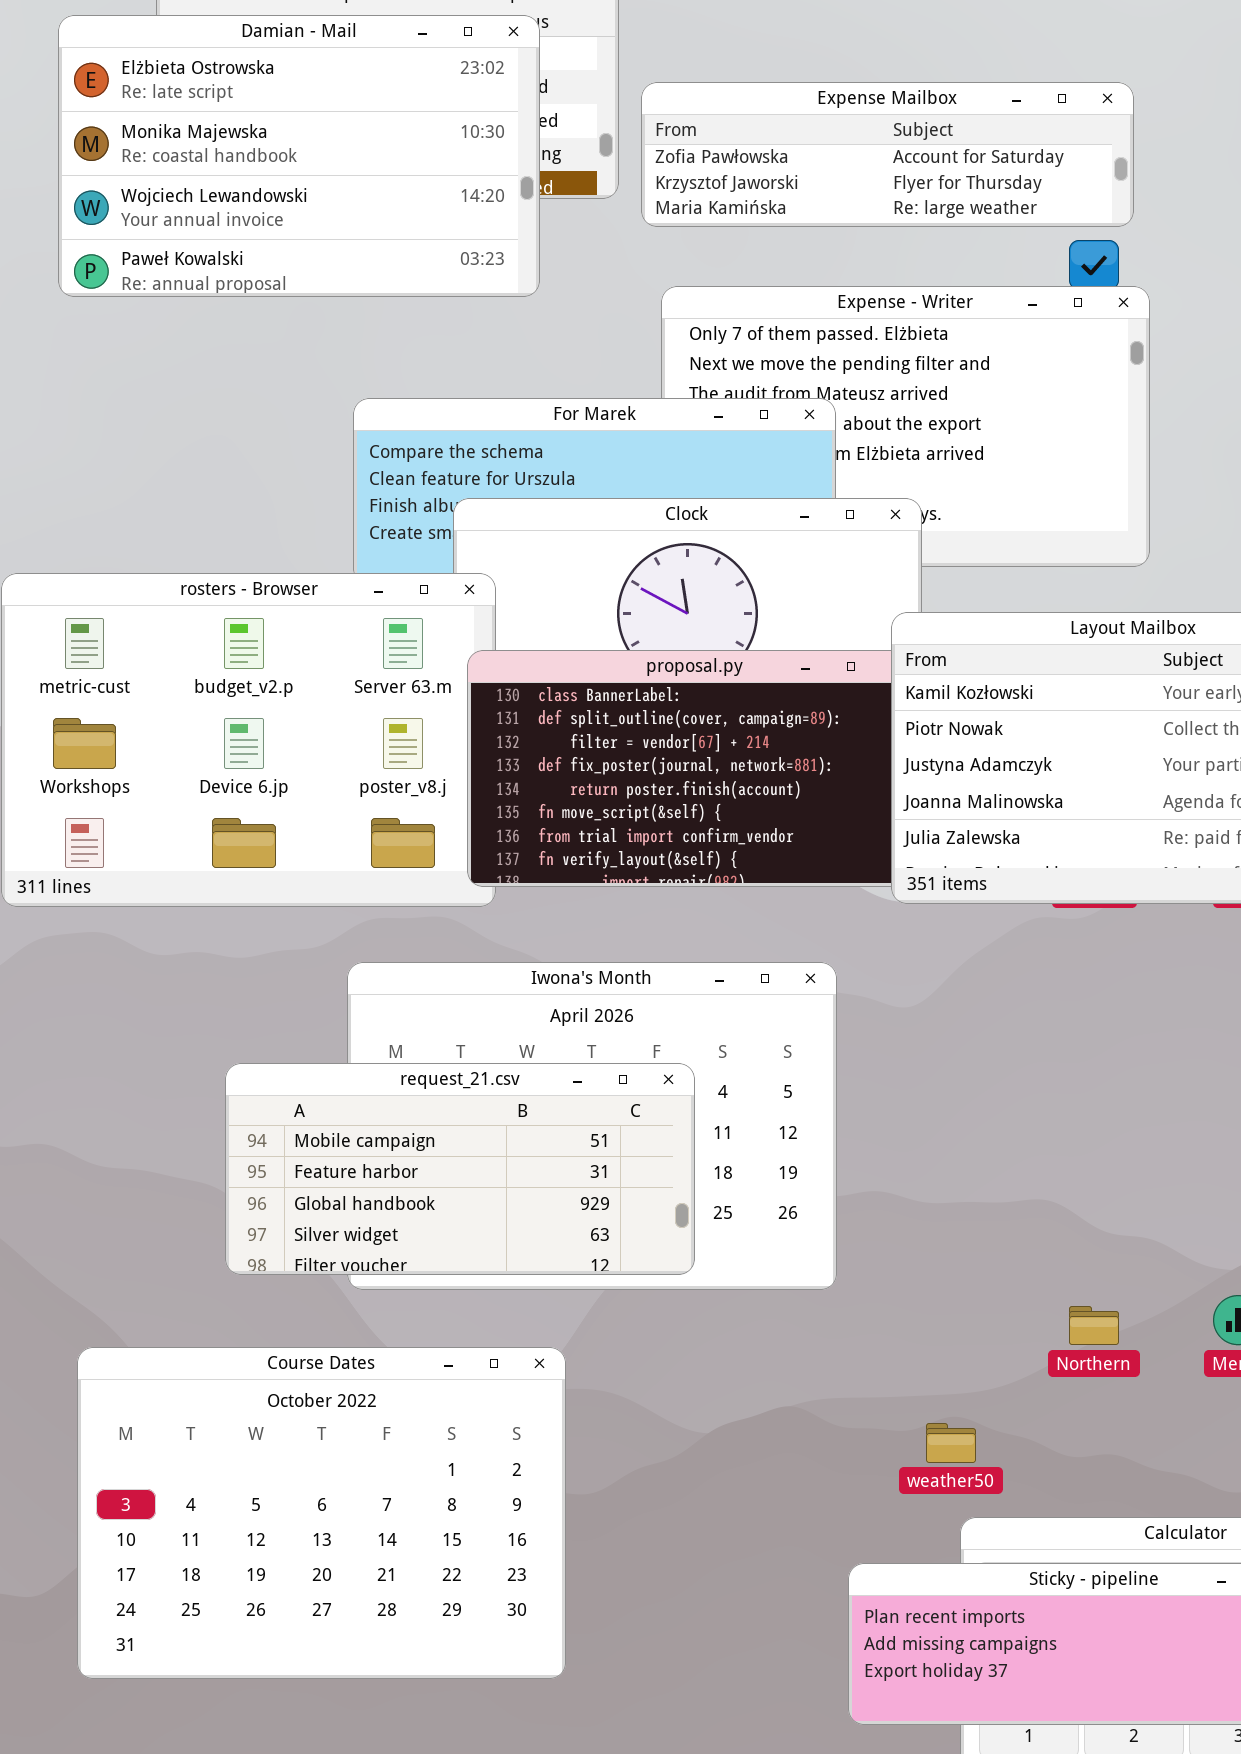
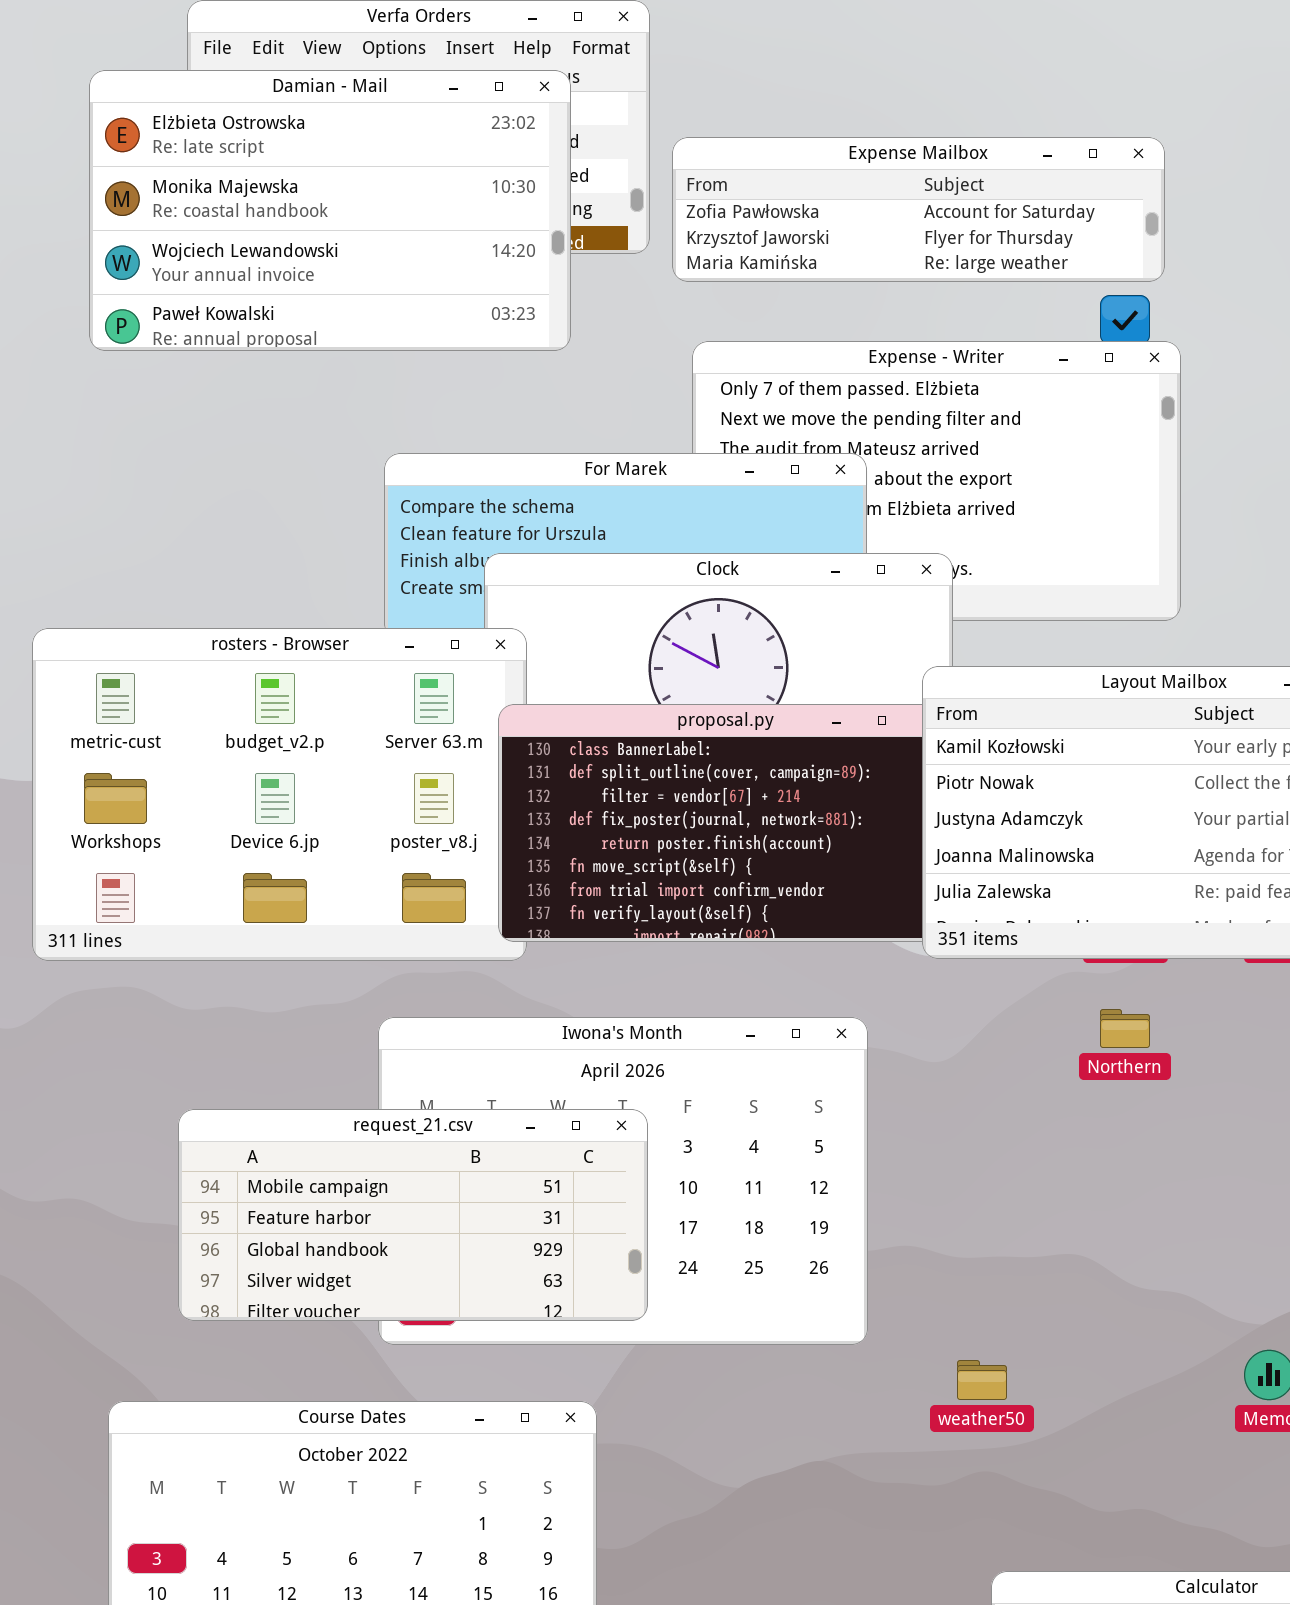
request_21.csv: [225,1063,695,1275] -> [178,1109,648,1321], moved
Northern: [1069,1306,1119,1345] -> [1100,1009,1150,1048], moved
weather50: [926,1423,976,1463] -> [957,1360,1007,1400], moved

